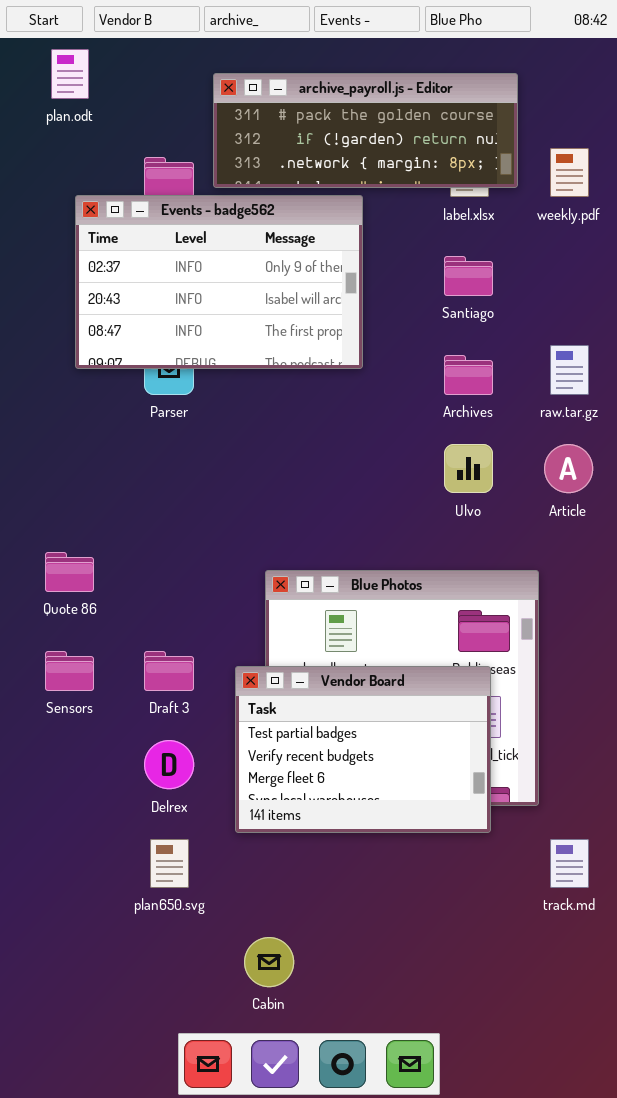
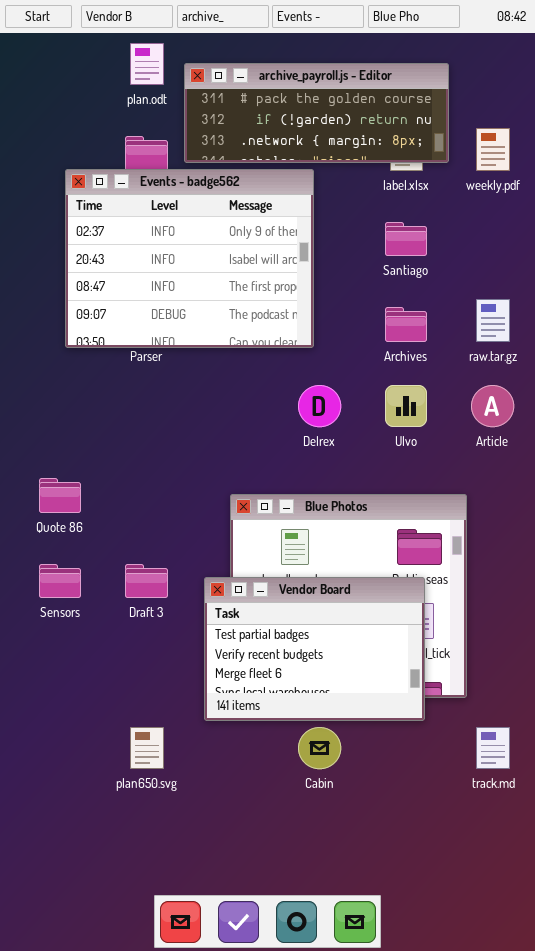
plan.odt: [51,49,89,99] -> [130,43,164,85], moved
Events - badge562: [75,195,363,369] -> [65,169,314,348], resized
Delrex: [144,740,194,789] -> [298,385,341,427], moved
Cabin: [244,937,294,987] -> [298,727,341,769], moved

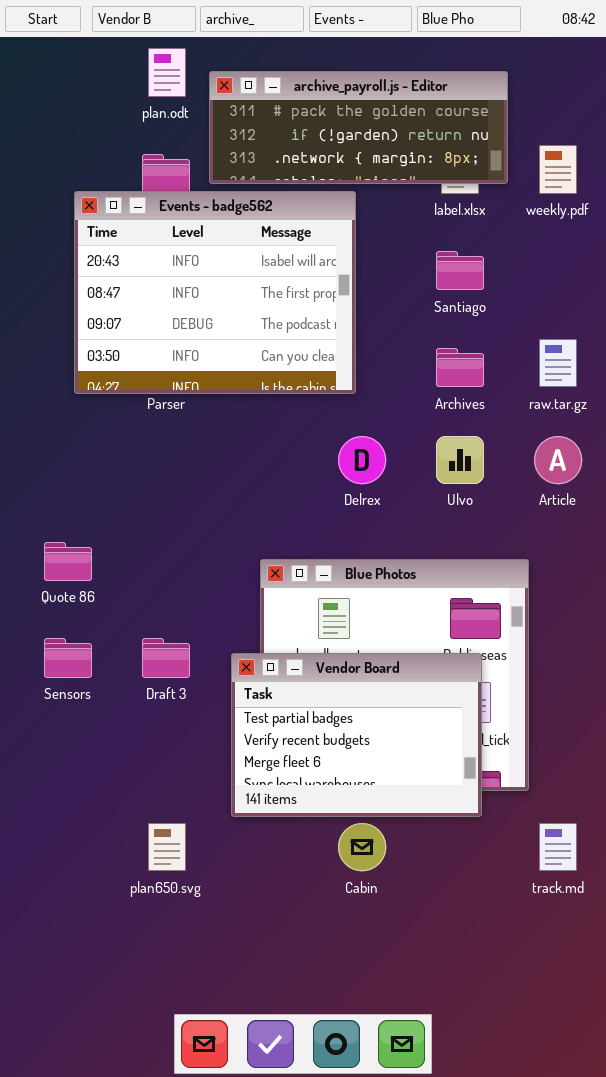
Events - badge562: [65,169,314,348] -> [74,191,356,394], scrolled down 1 row

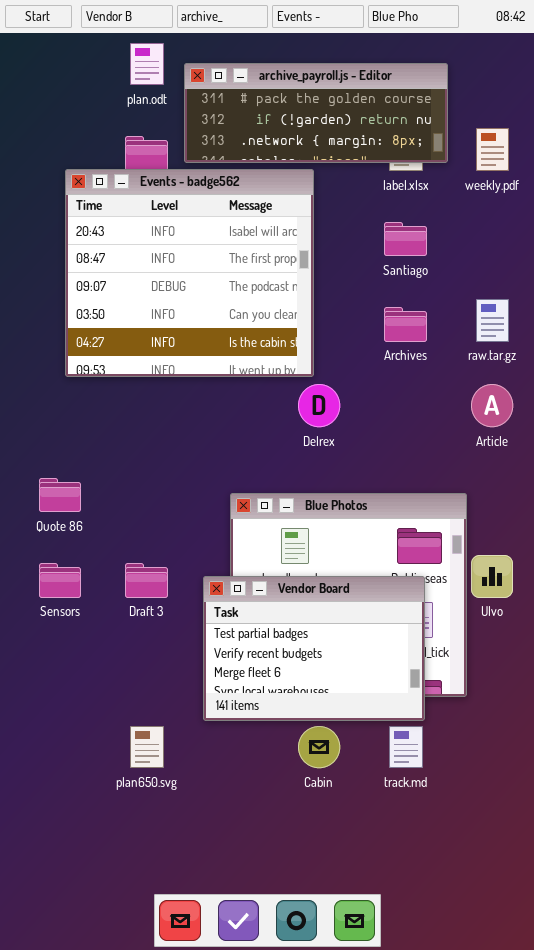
Events - badge562: [74,191,356,394] -> [65,169,314,377], resized
Ulvo: [436,436,484,484] -> [471,555,513,598], moved
track.md: [539,823,577,871] -> [389,726,423,768], moved

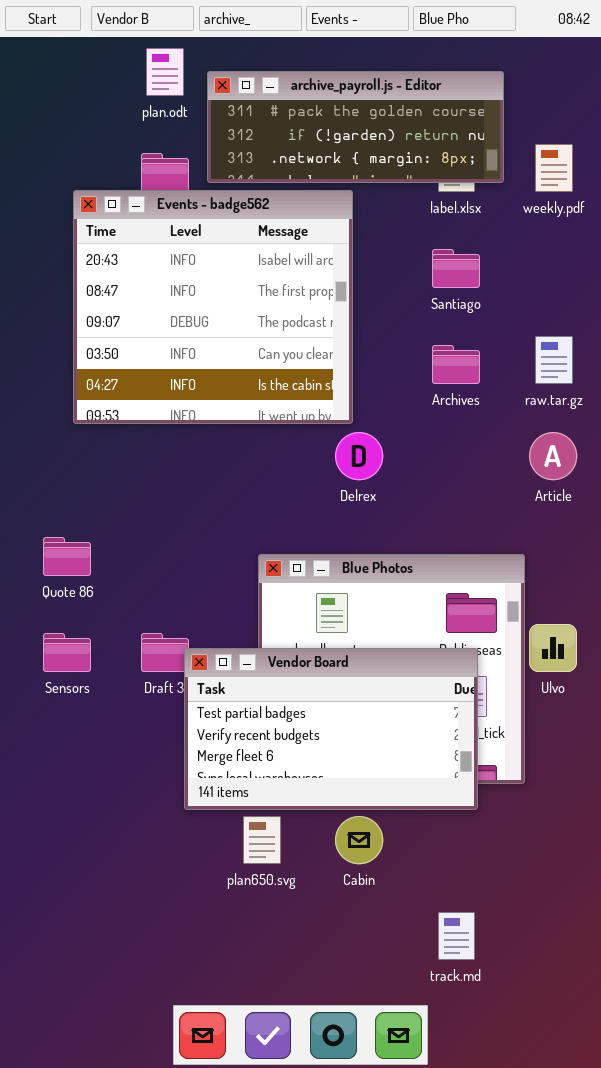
Vendor Board: [203,576,425,721] -> [184,648,478,810], resized
plan650.svg: [130,726,164,768] -> [243,816,281,864], moved
track.md: [389,726,423,768] -> [438,912,475,960], moved

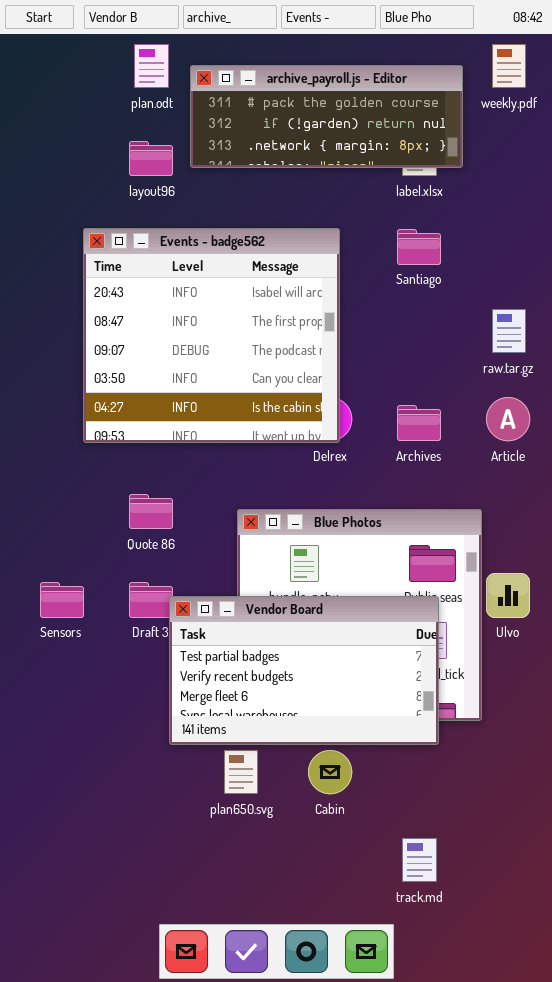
weekly.pdf: [535,144,573,192] -> [492,44,526,88], moved
Events - badge562: [73,190,353,424] -> [83,228,340,443], moved
Archives: [432,345,480,384] -> [397,405,441,441], moved
Quote 86: [43,537,91,576] -> [129,494,173,529], moved

